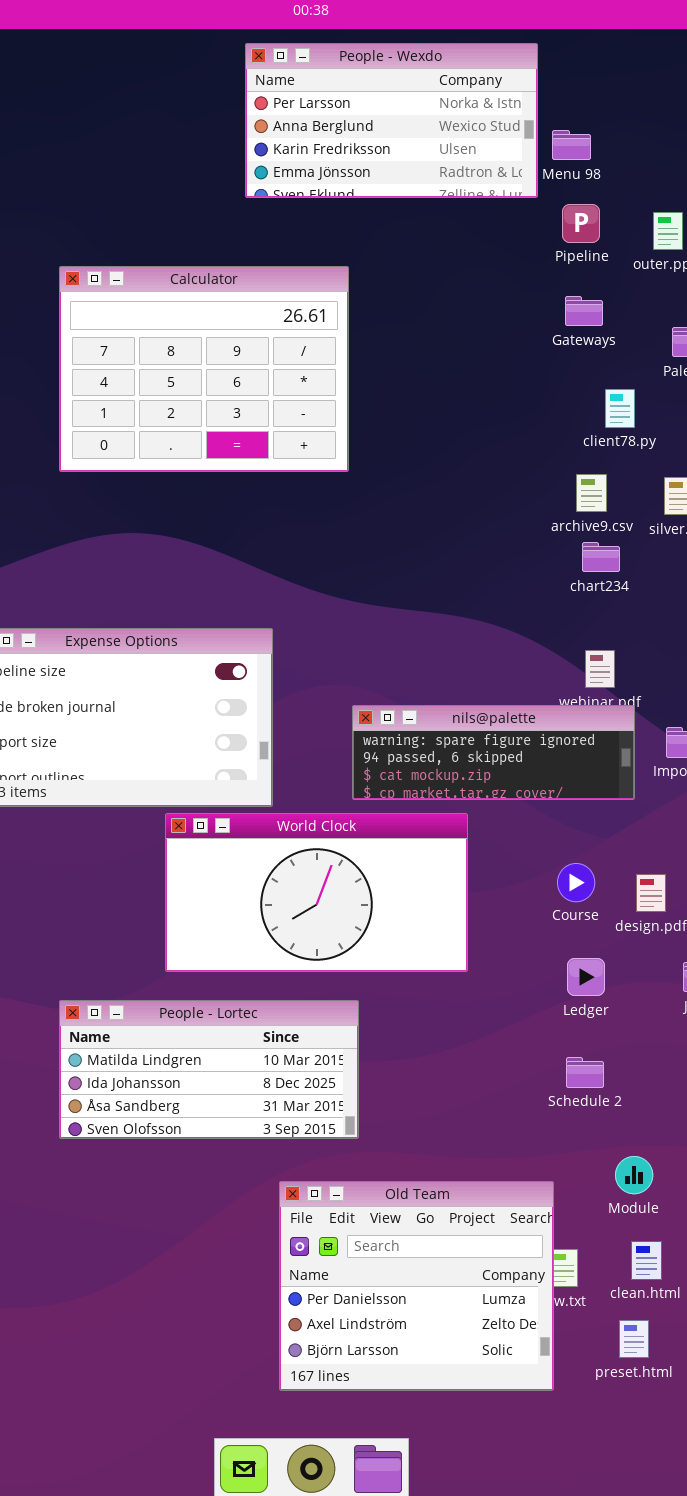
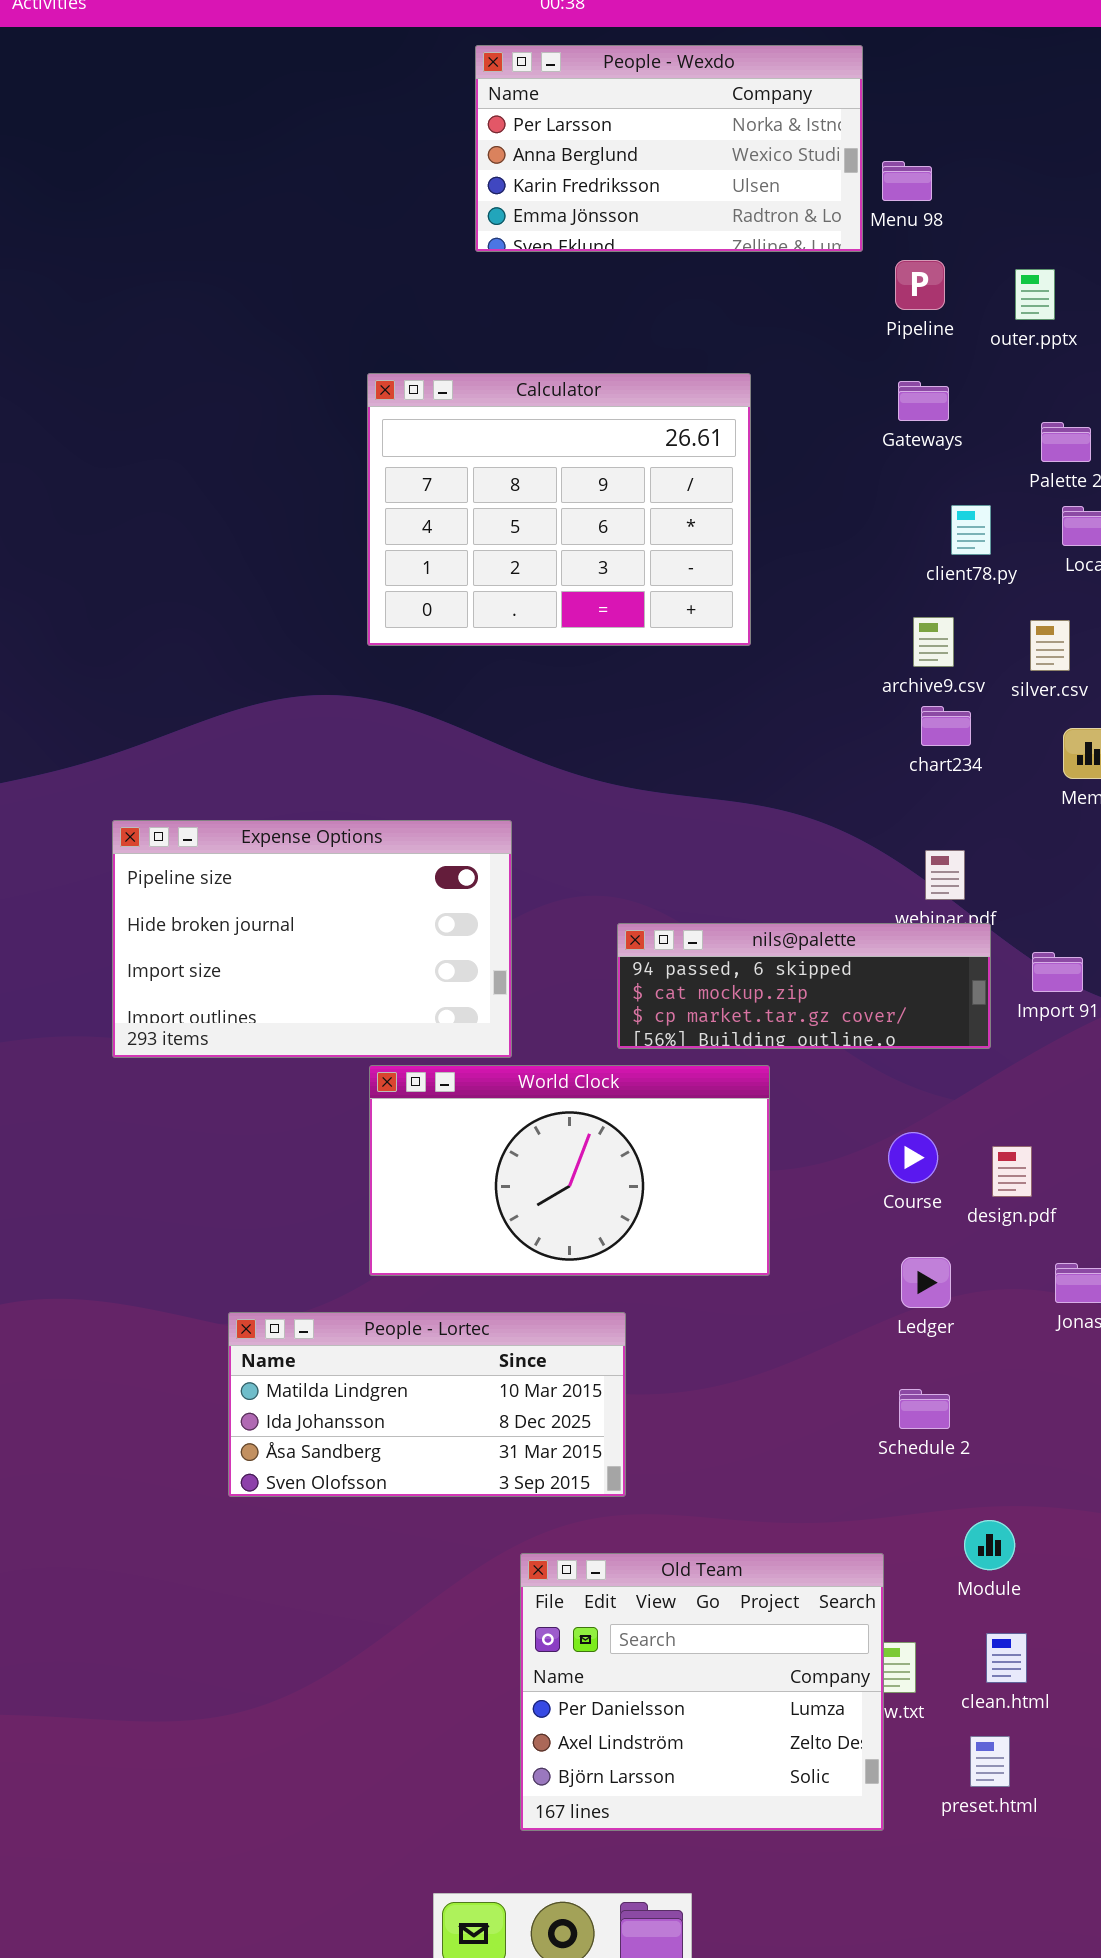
Calculator: [59,266,349,472] -> [367,373,751,646], moved
nils@palette: [352,705,635,800] -> [617,923,991,1049], scrolled down 1 row

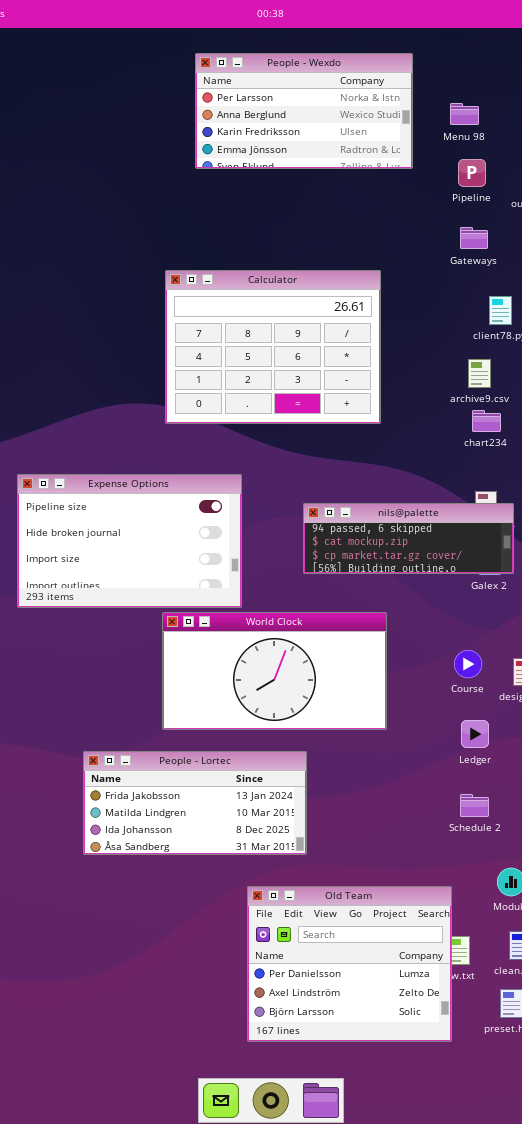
People - Wexdo: [475,45,863,252] -> [195,53,413,169], moved
Calculator: [367,373,751,646] -> [165,270,381,424], moved
nils@palette: [617,923,991,1049] -> [303,503,514,574], moved
People - Lortec: [228,1312,626,1497] -> [83,751,307,855], scrolled up 1 row

